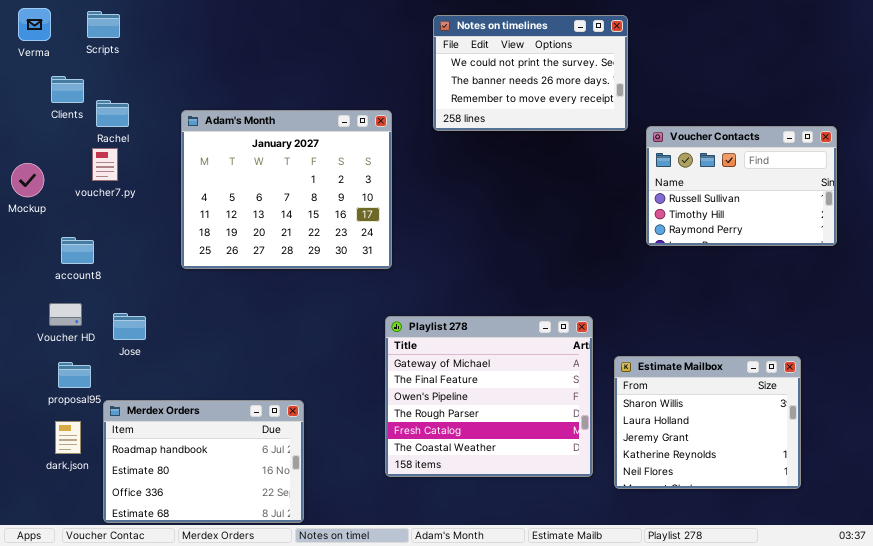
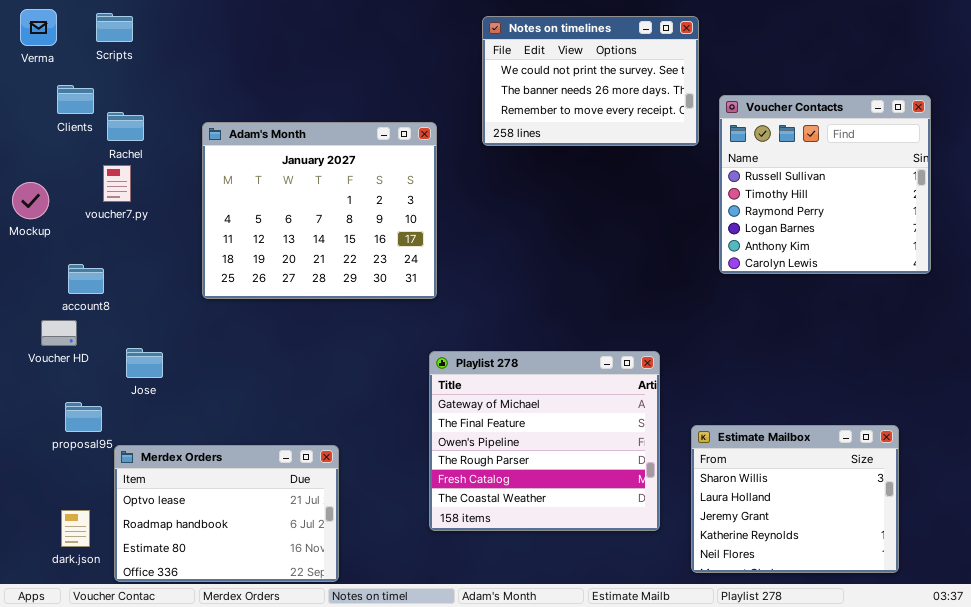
Voucher Contacts: [646,126,837,246] -> [719,95,931,274], resized
Voucher HD: [49,303,82,326] -> [41,320,77,346], moved
Estimate Mailbox: [614,356,801,489] -> [691,425,899,573], moved
Merdex Orders: [103,400,304,523] -> [114,445,339,582], scrolled up 1 row
dark.json: [55,421,81,454] -> [61,510,90,547], moved

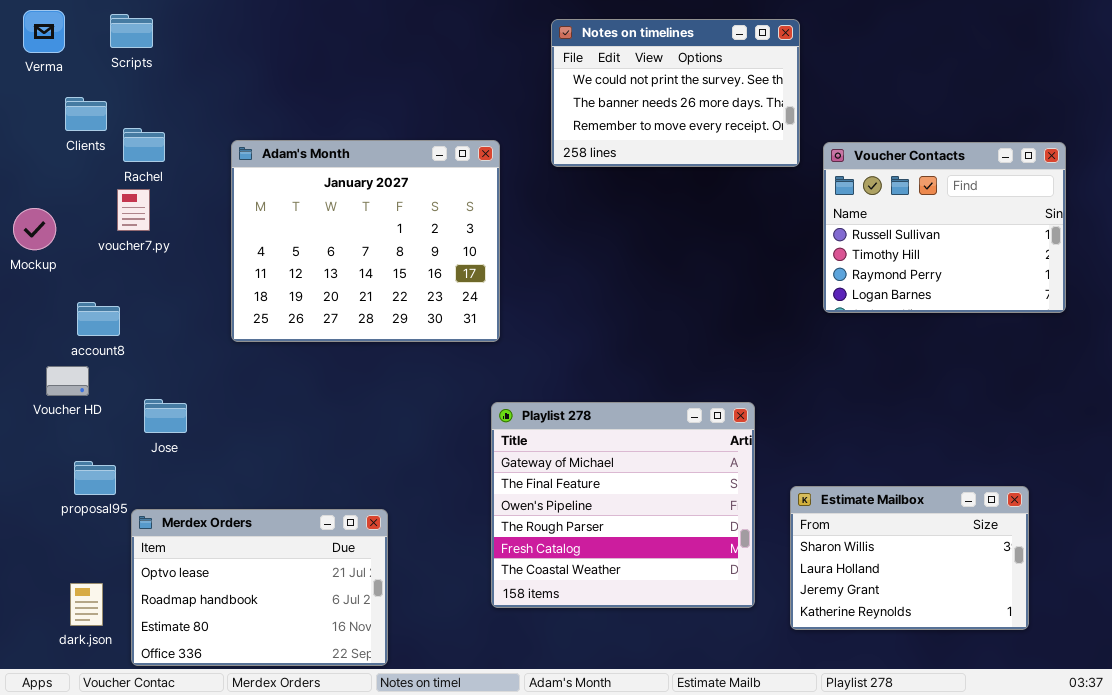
Voucher Contacts: [719,95,931,274] -> [823,142,1066,313], resized
Estimate Mailbox: [691,425,899,573] -> [790,486,1029,630], resized

